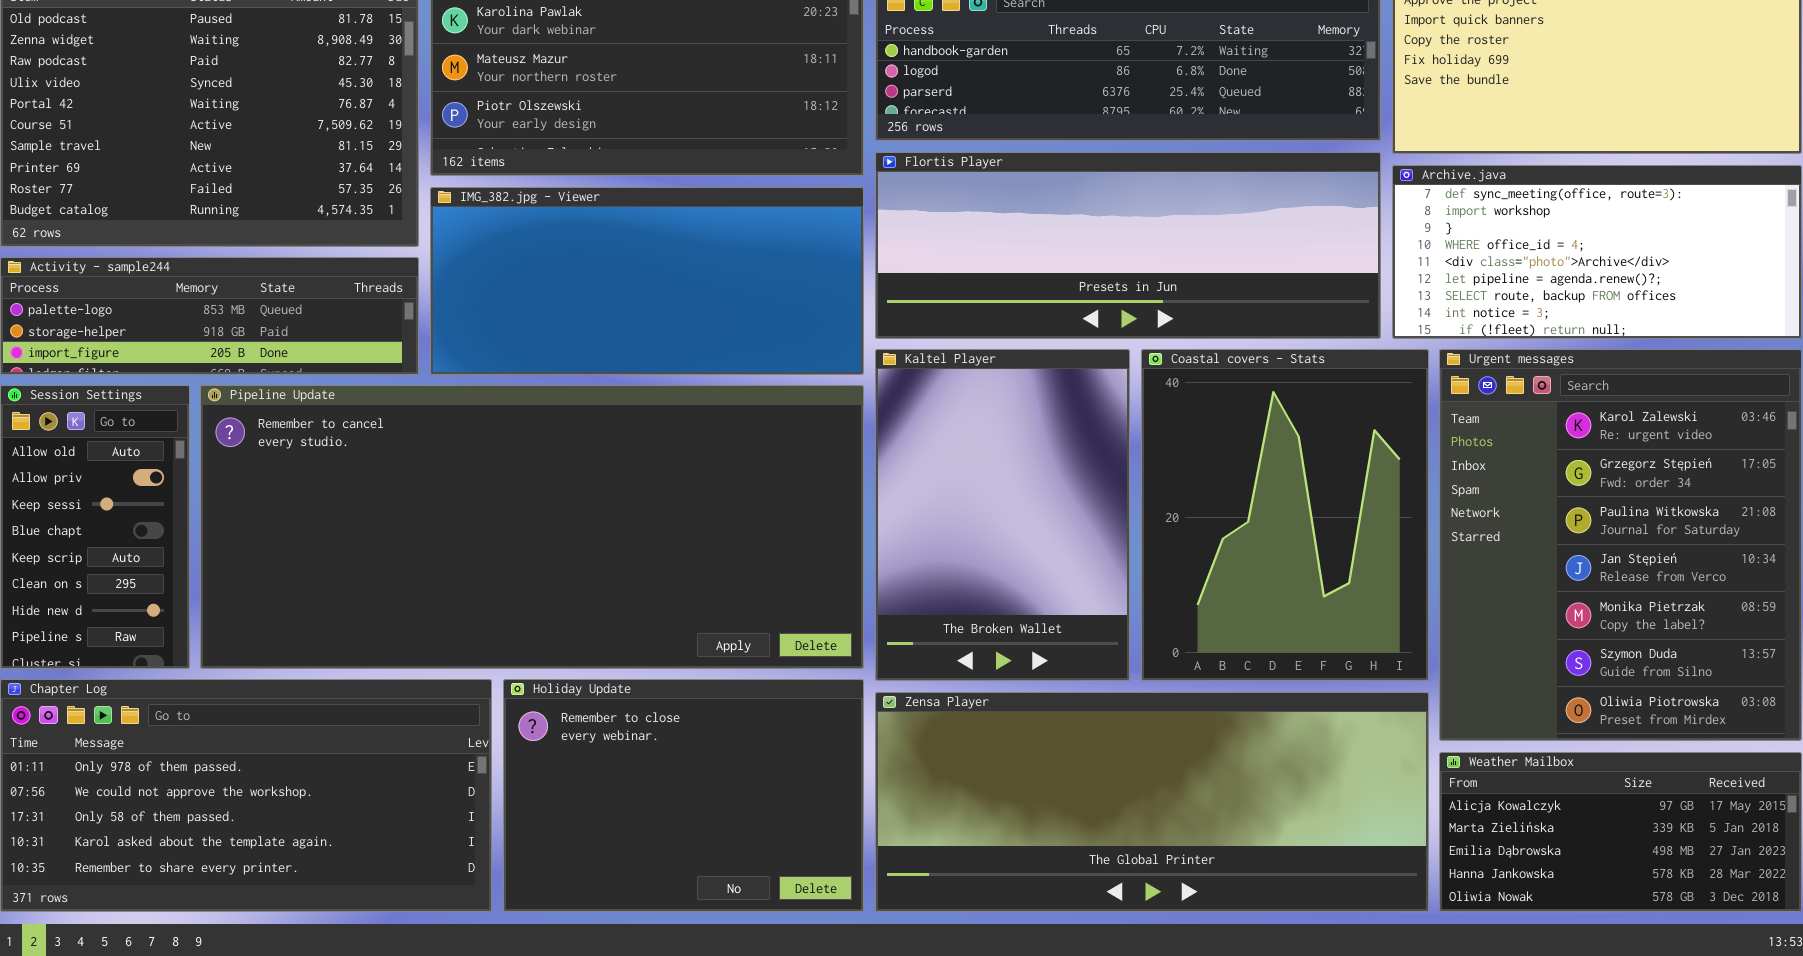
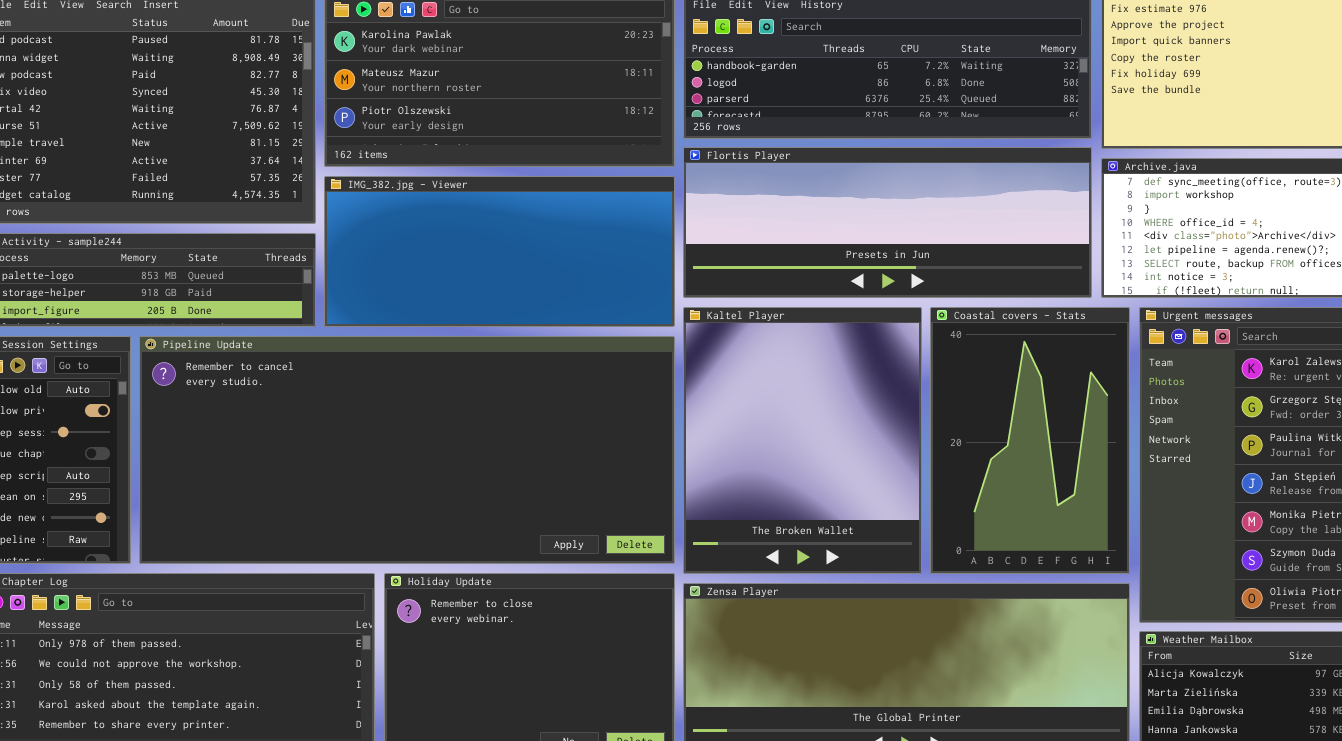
Kaltel Player: [875,349,1130,681] -> [683,307,922,574], resized
Coastal covers - Stats: [1141,349,1429,681] -> [930,307,1130,574], resized

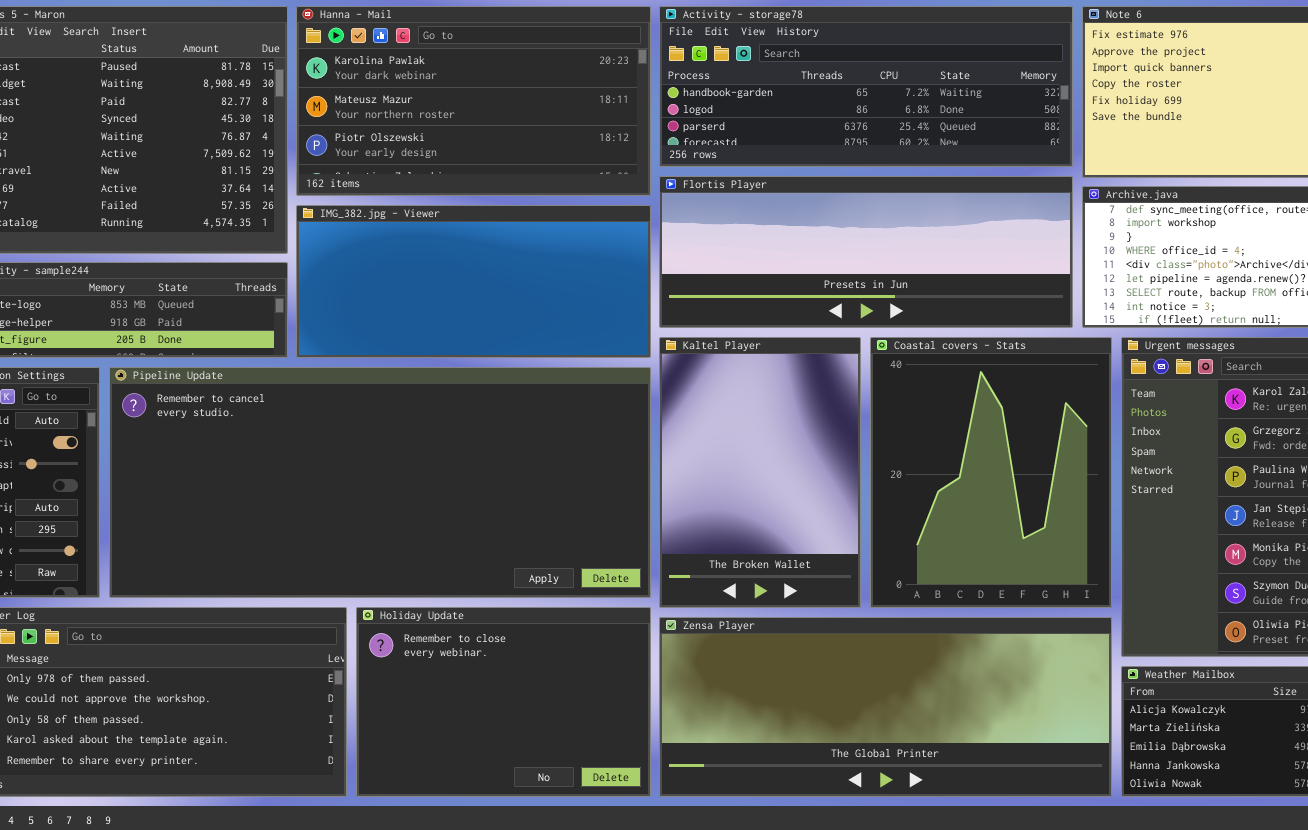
Kaltel Player: [683,307,922,574] -> [659,337,861,608], resized
Coastal covers - Stats: [930,307,1130,574] -> [870,337,1112,608], resized

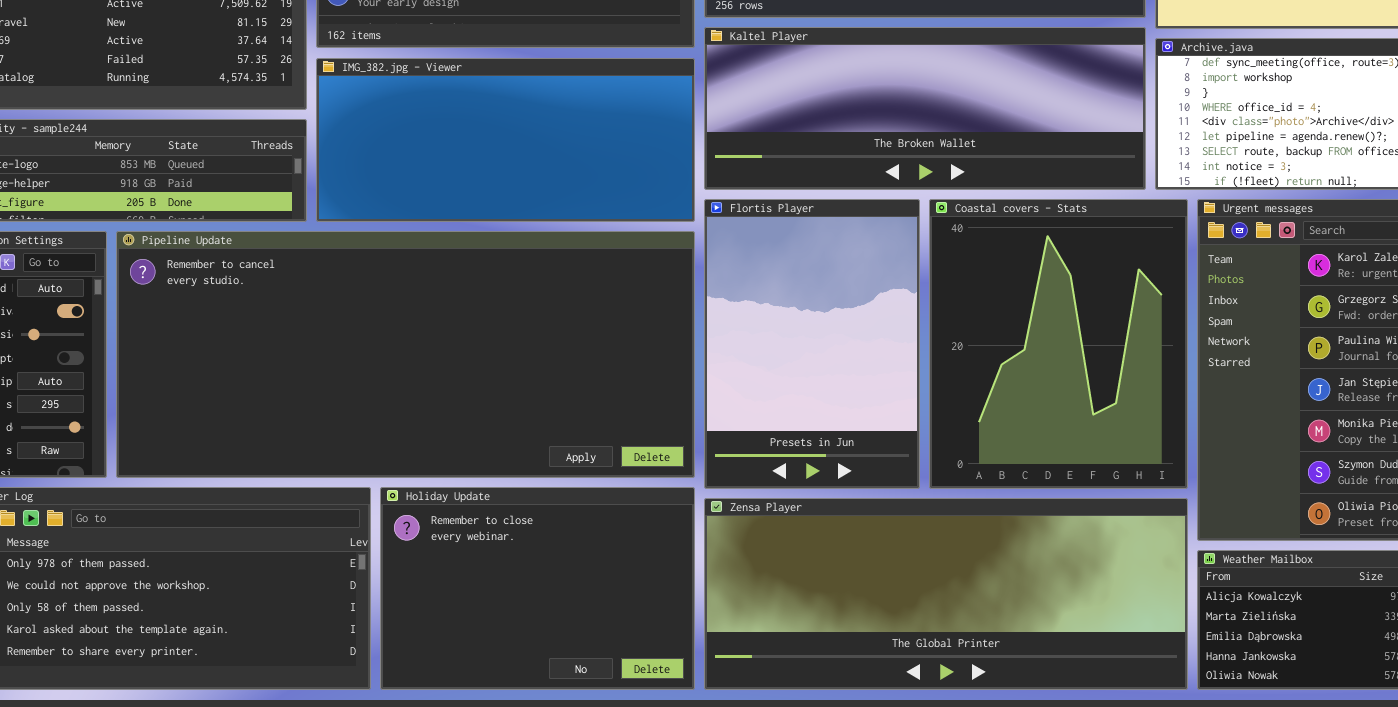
Flortis Player: [659,176,1073,328] -> [704,199,920,489], moved, resized
Kaltel Player: [659,337,861,608] -> [704,27,1146,190], moved, resized

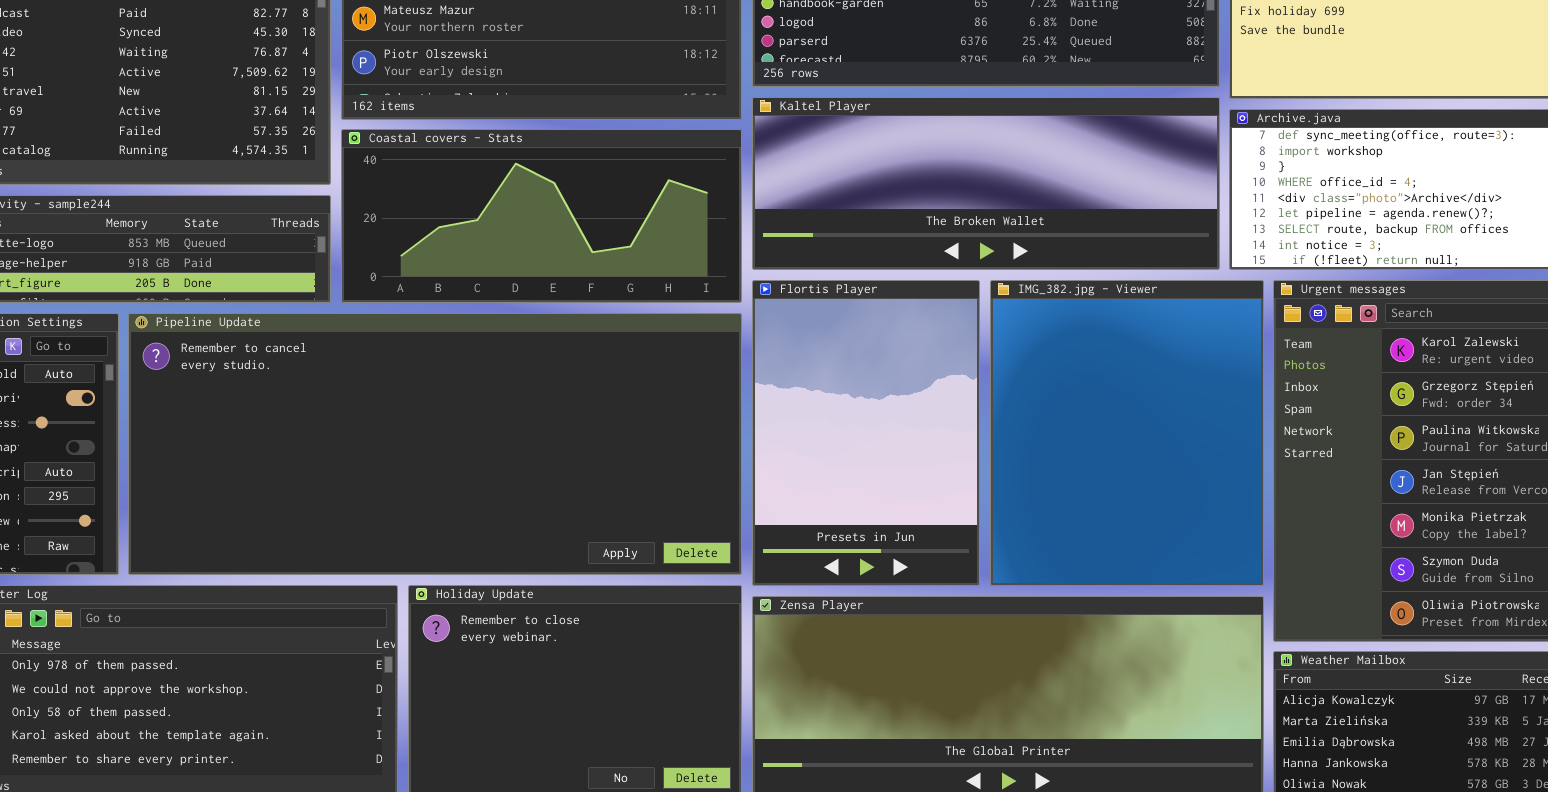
IMG_382.jpg - Viewer: [316,58,695,222] -> [990,280,1264,586], moved, resized
Coastal covers - Stats: [929,199,1188,489] -> [341,129,742,303], moved, resized

